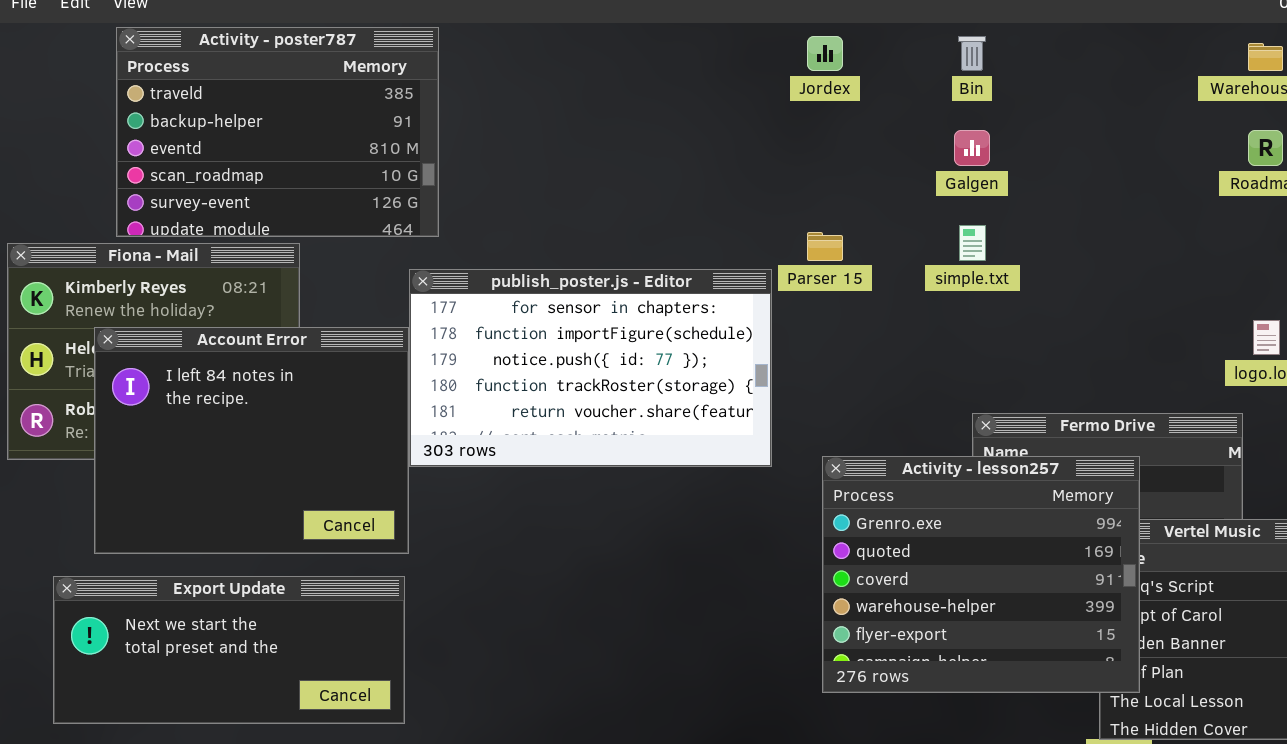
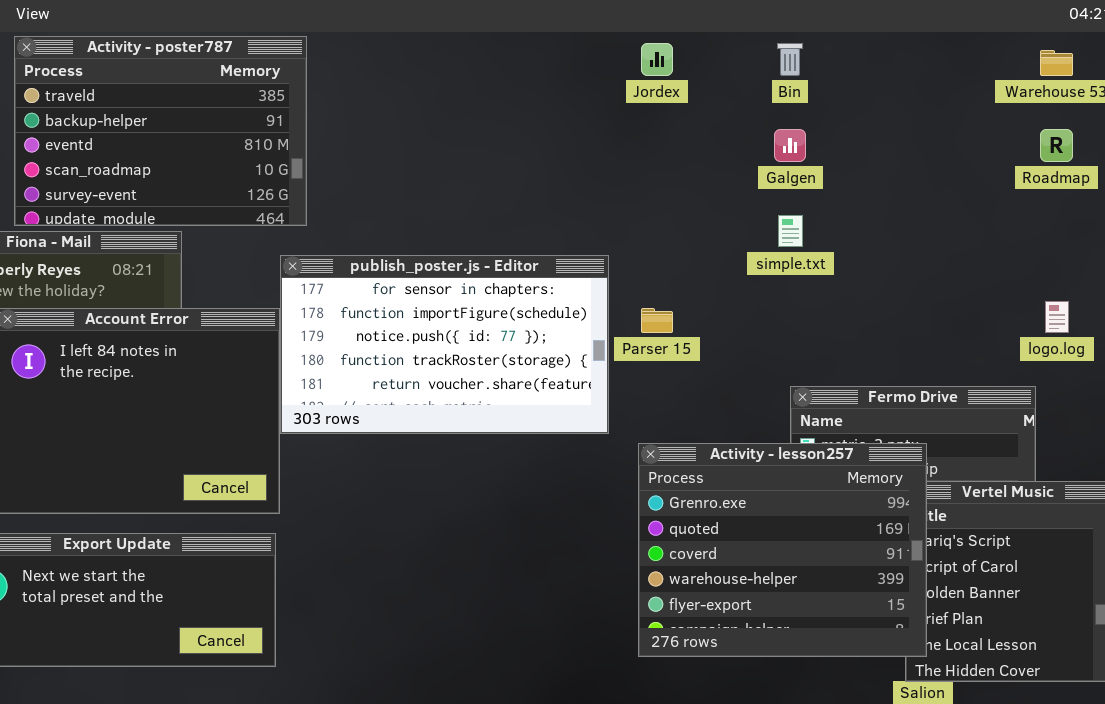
Parser 15: [807,232,843,261] -> [641,308,673,333], moved
Activity - lesson257: [822,456,1140,693] -> [638,443,927,657], moved

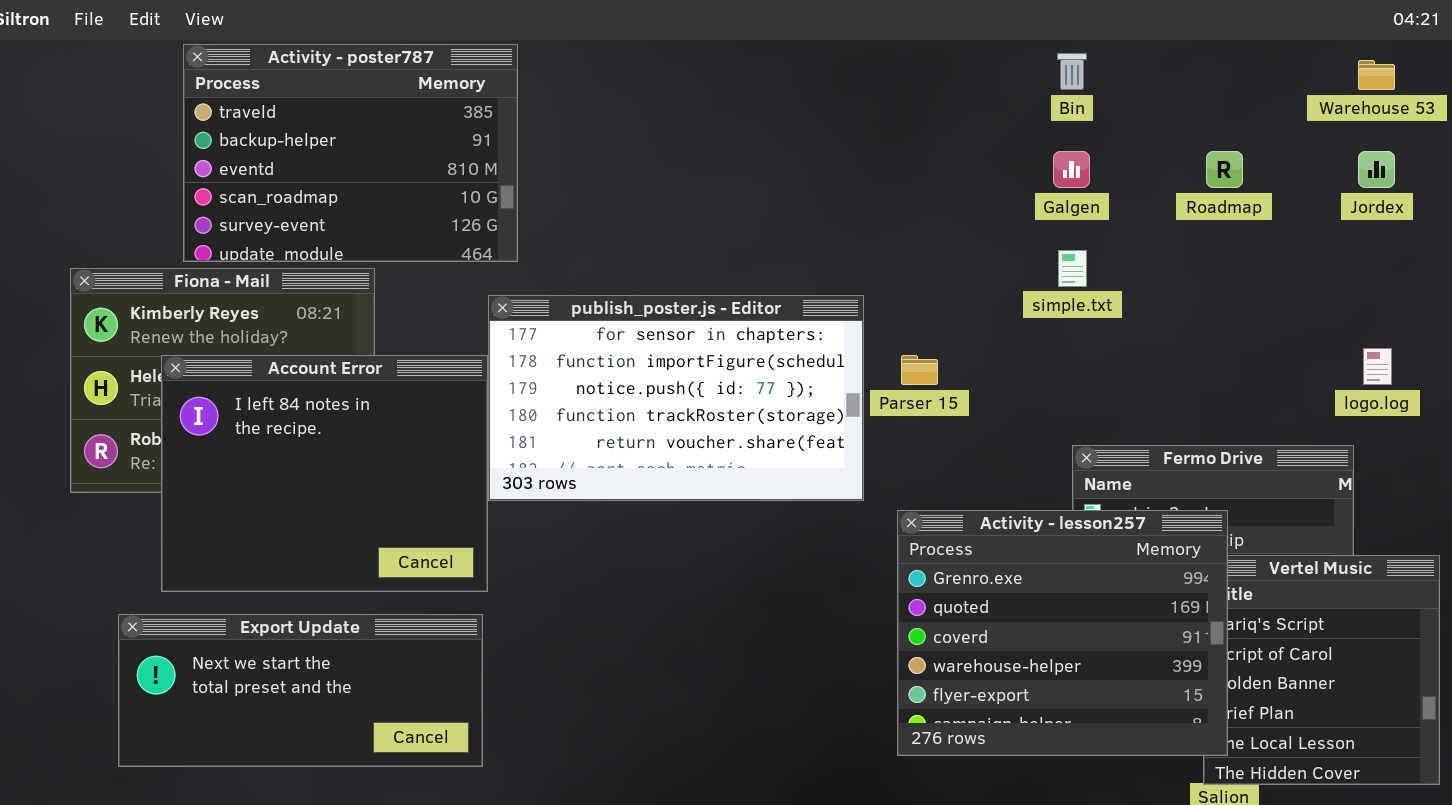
Jordex: [641,43,673,76] -> [1358,151,1395,188], moved
Roadmap: [1040,129,1073,162] -> [1206,151,1243,188], moved

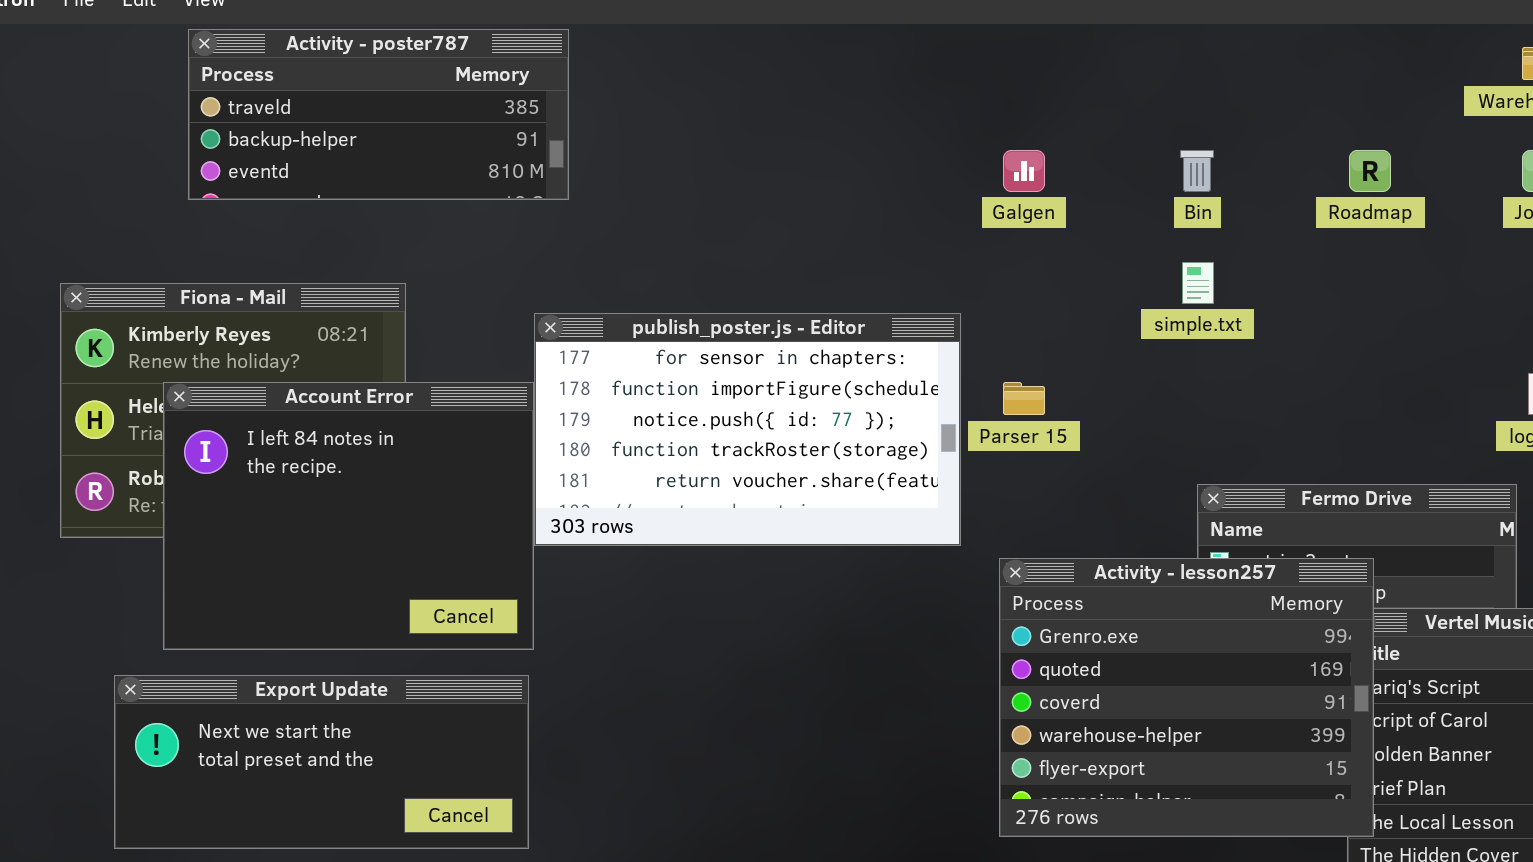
Activity - poster787: [183,44,518,262] -> [188,29,569,200], resized
Bin: [1057,53,1087,90] -> [1180,150,1214,192], moved
Galgen: [1053,151,1090,188] -> [1003,150,1045,192], moved

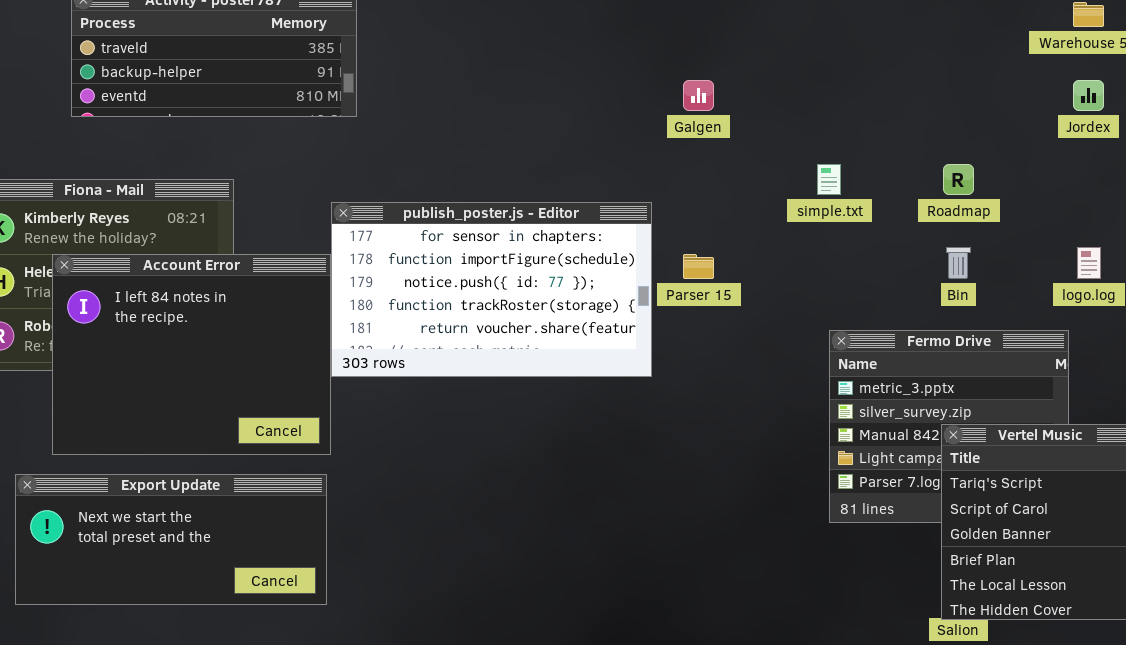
Bin: [1180,150,1214,192] -> [946,247,971,279], moved
Roadmap: [1349,150,1391,192] -> [943,164,974,195], moved
Activity - lesson257: [999,558,1374,837] -> none, closed

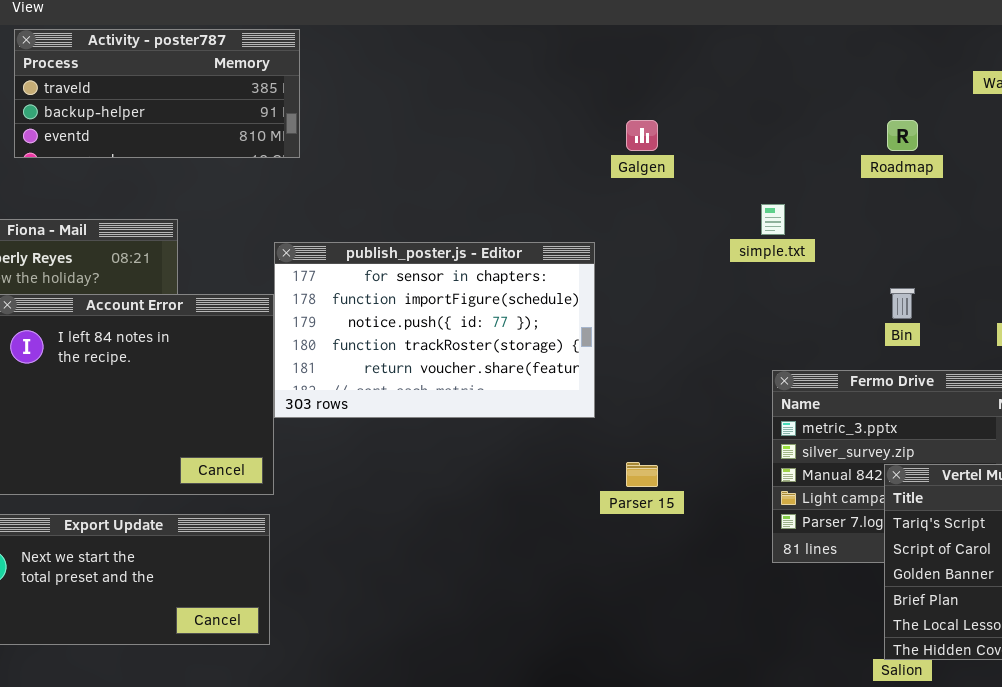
Roadmap: [943,164,974,195] -> [887,120,918,151], moved
Parser 15: [683,254,714,279] -> [626,462,658,487], moved

